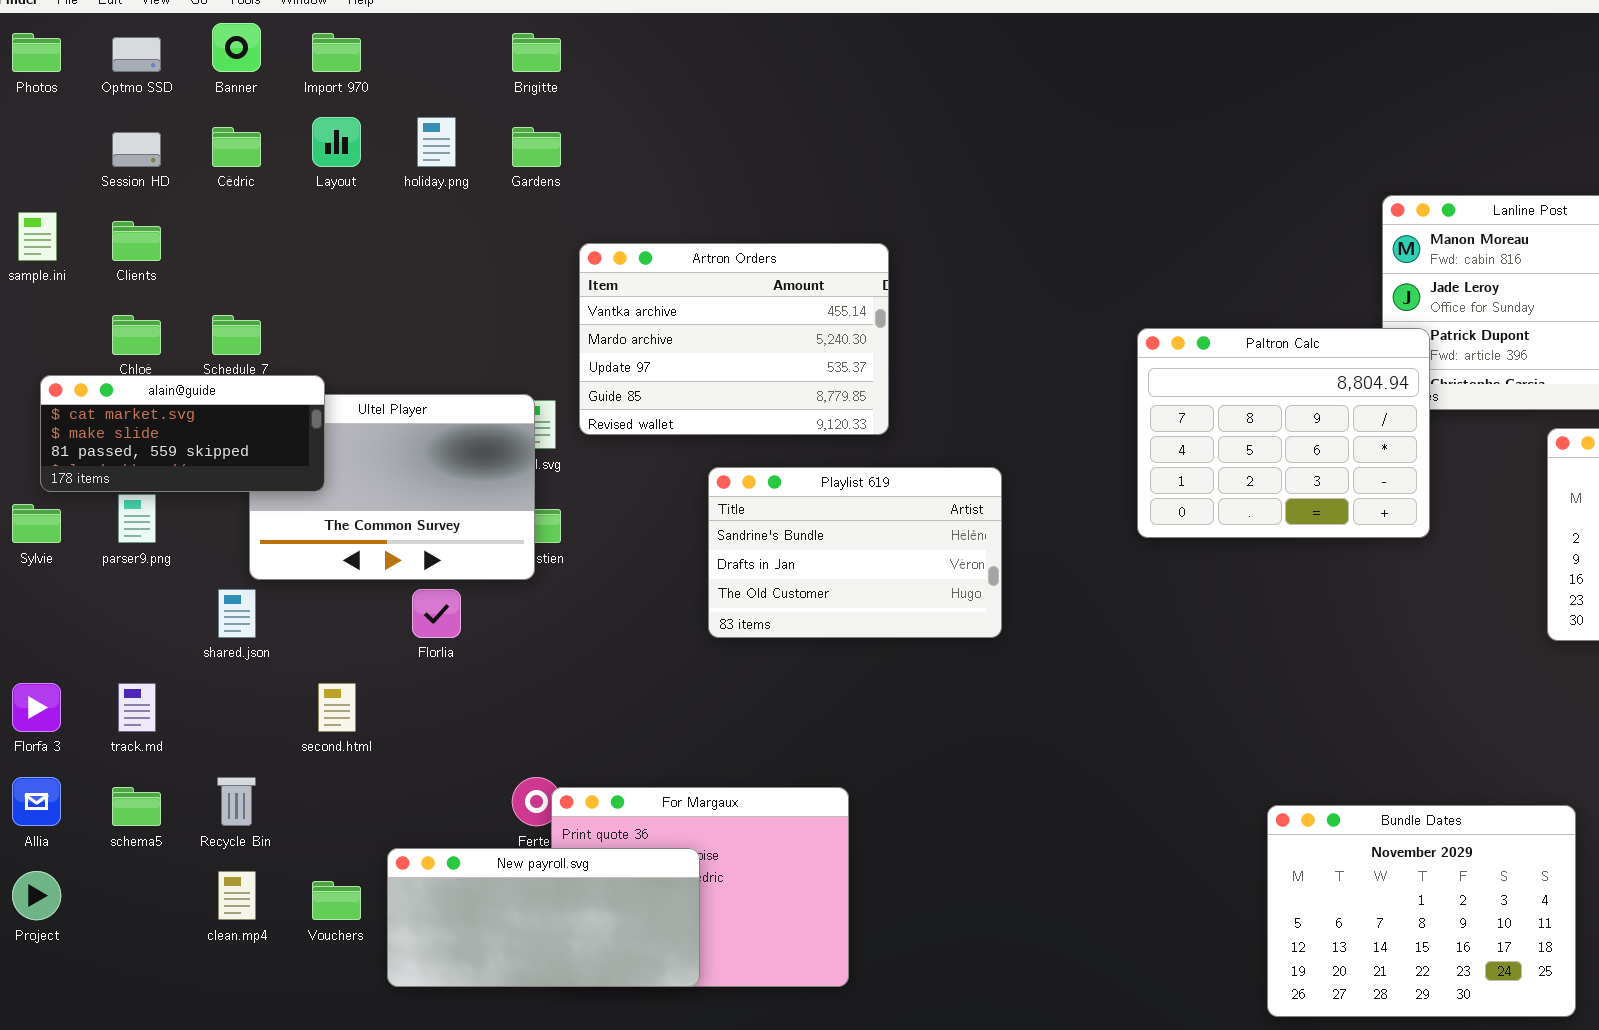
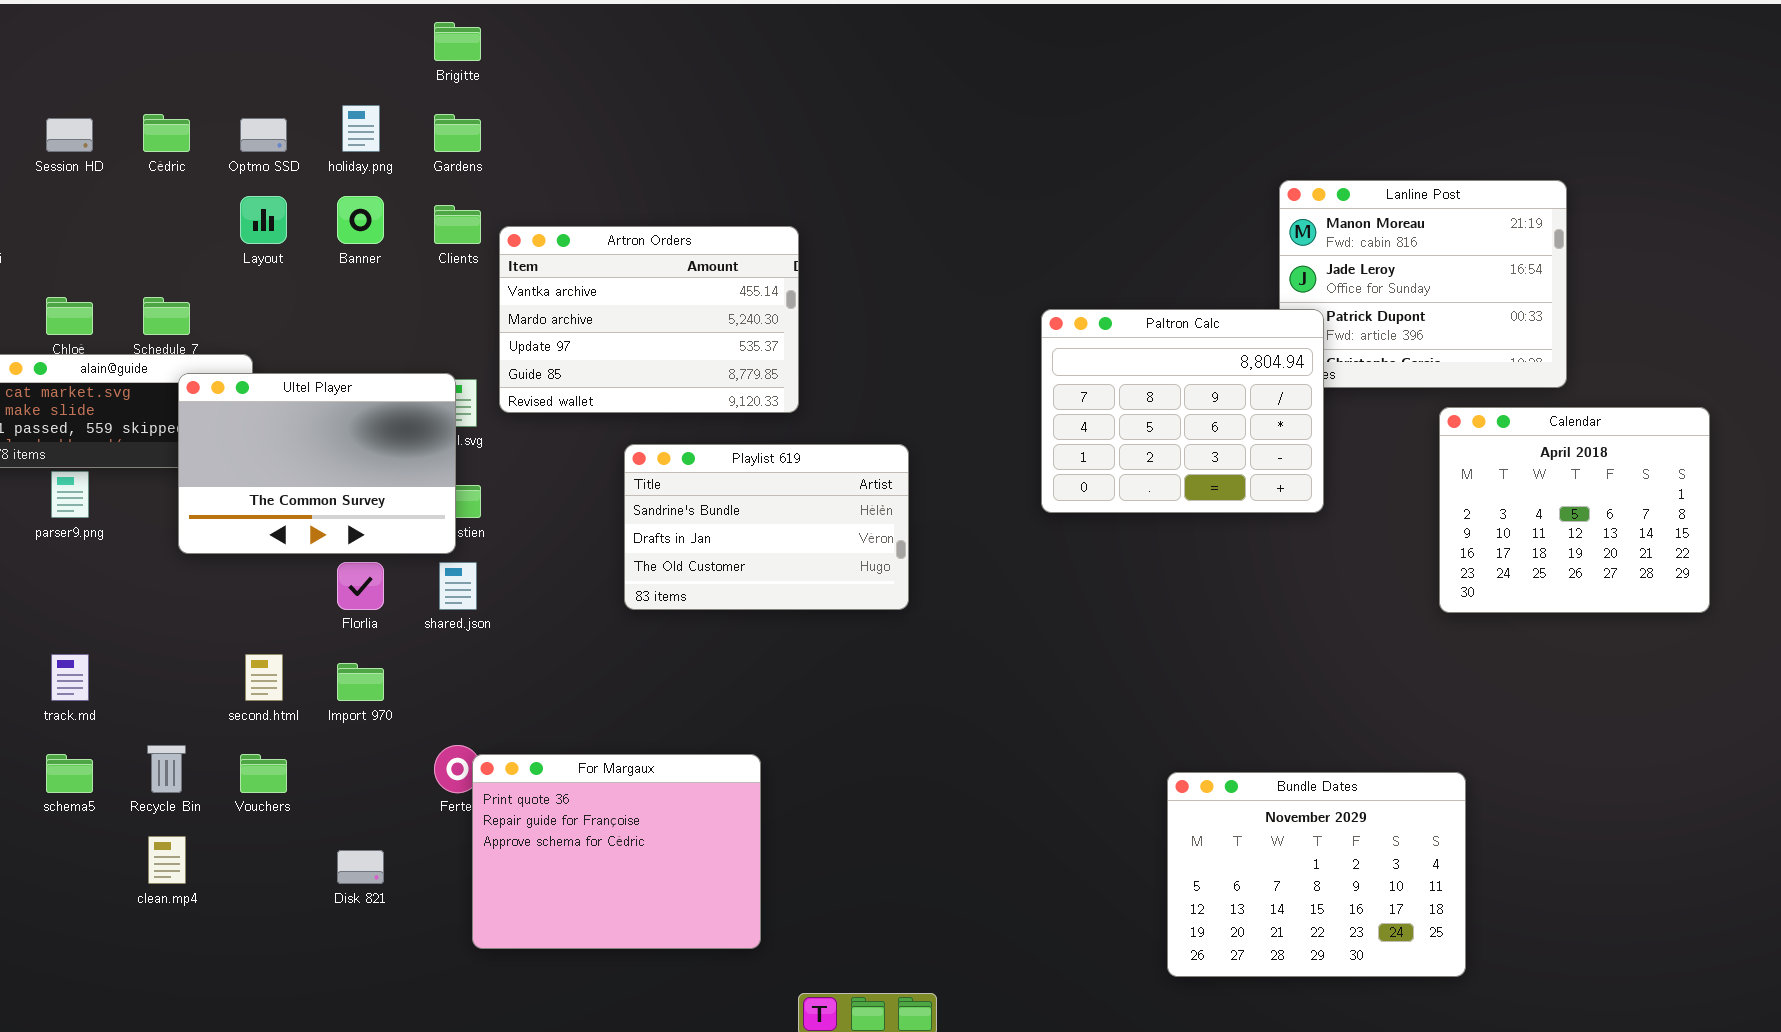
Banner: [212,23,261,72] -> [337,196,384,244], moved
Import 970: [312,33,361,72] -> [337,663,384,701], moved
Optmo SSD: [112,37,161,72] -> [240,118,287,152], moved
Layout: [312,117,361,167] -> [240,196,287,244], moved
Clients: [112,221,161,261] -> [434,205,481,244], moved
Ultel Player: [249,394,535,580] -> [178,373,456,554], raised
shared.json: [218,589,256,638] -> [439,562,477,610], moved
New payroll.svg: [387,848,700,987] -> none, closed
Vouchers: [312,881,361,920] -> [240,754,287,793], moved

